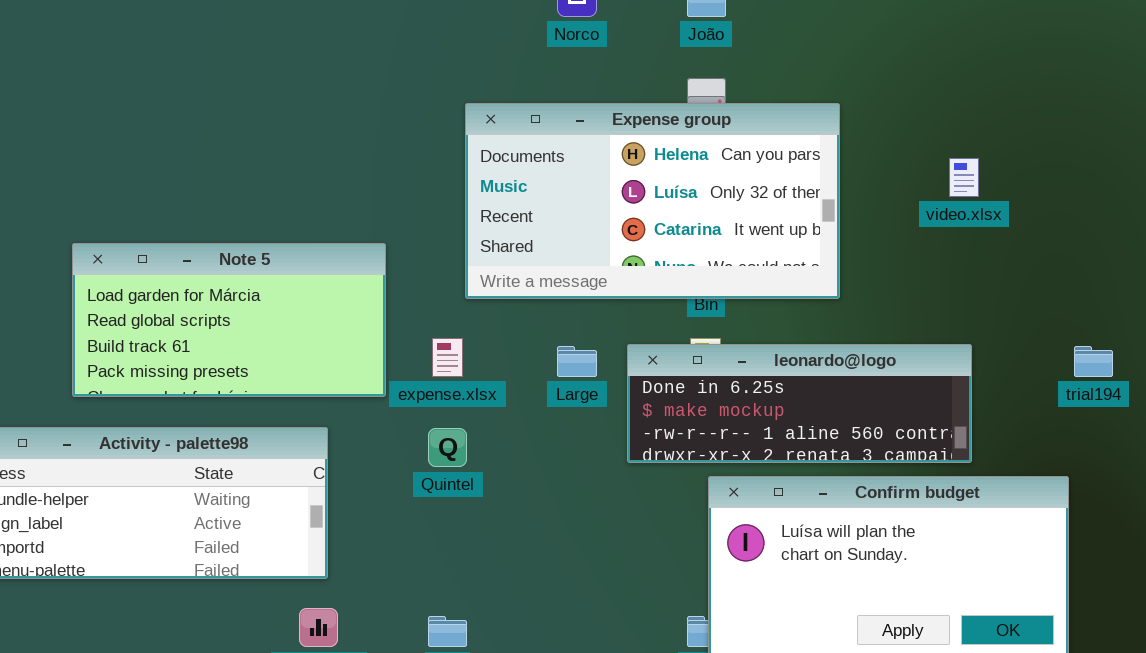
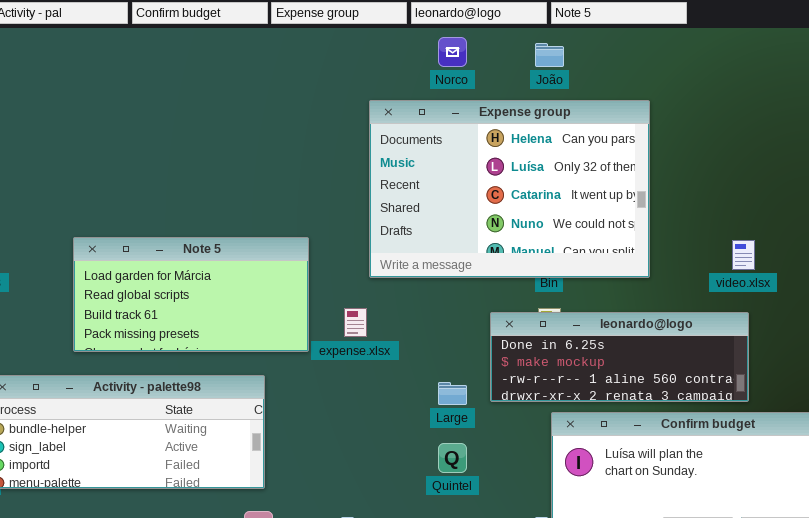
Expense group: [465,103,840,299] -> [369,100,650,278], resized
video.xlsx: [949,158,979,197] -> [732,240,755,270], moved
Large: [557,346,597,377] -> [438,382,467,405], moved
Quintel: [428,428,467,467] -> [438,443,467,473], moved

